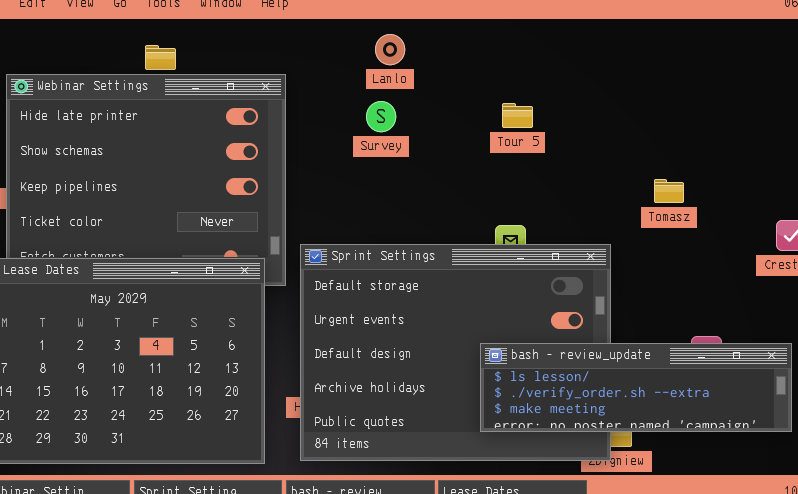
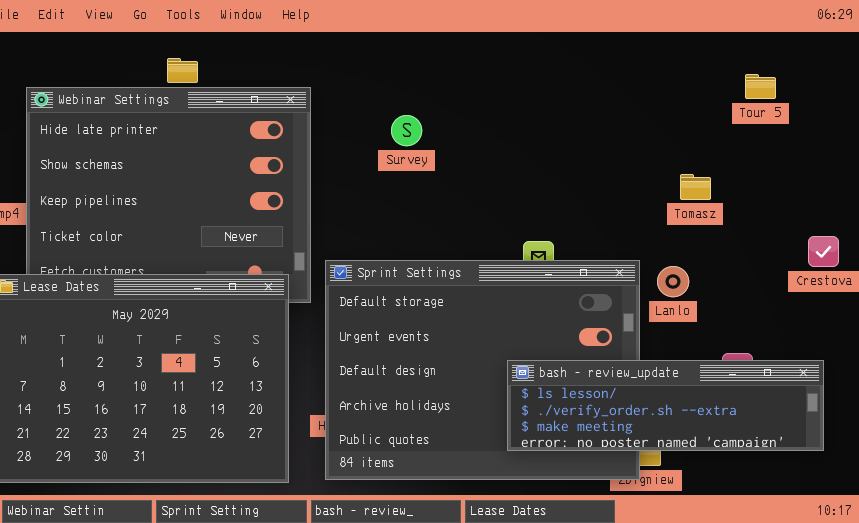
Lanlo: [375,34,405,65] -> [657,266,689,297], moved
Tour 5: [502,103,533,128] -> [745,74,776,99], moved
Tomasz: [654,179,684,203] -> [680,174,711,200], moved

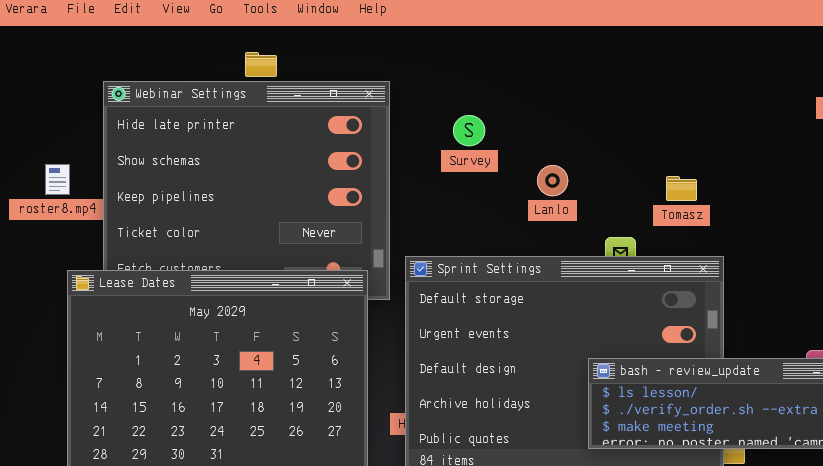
Survey: [391,115,422,146] -> [453,115,485,146], moved
Tomasz: [680,174,711,200] -> [666,176,697,201], moved
Lanlo: [657,266,689,297] -> [537,165,568,196], moved

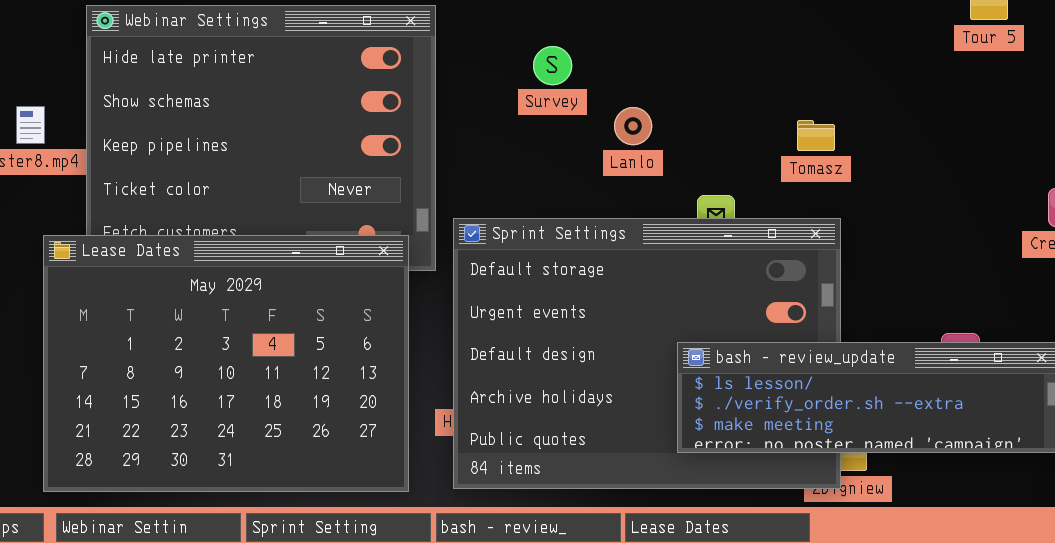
Survey: [453,115,485,146] -> [533,46,572,85], moved
Tomasz: [666,176,697,201] -> [797,120,835,151], moved

